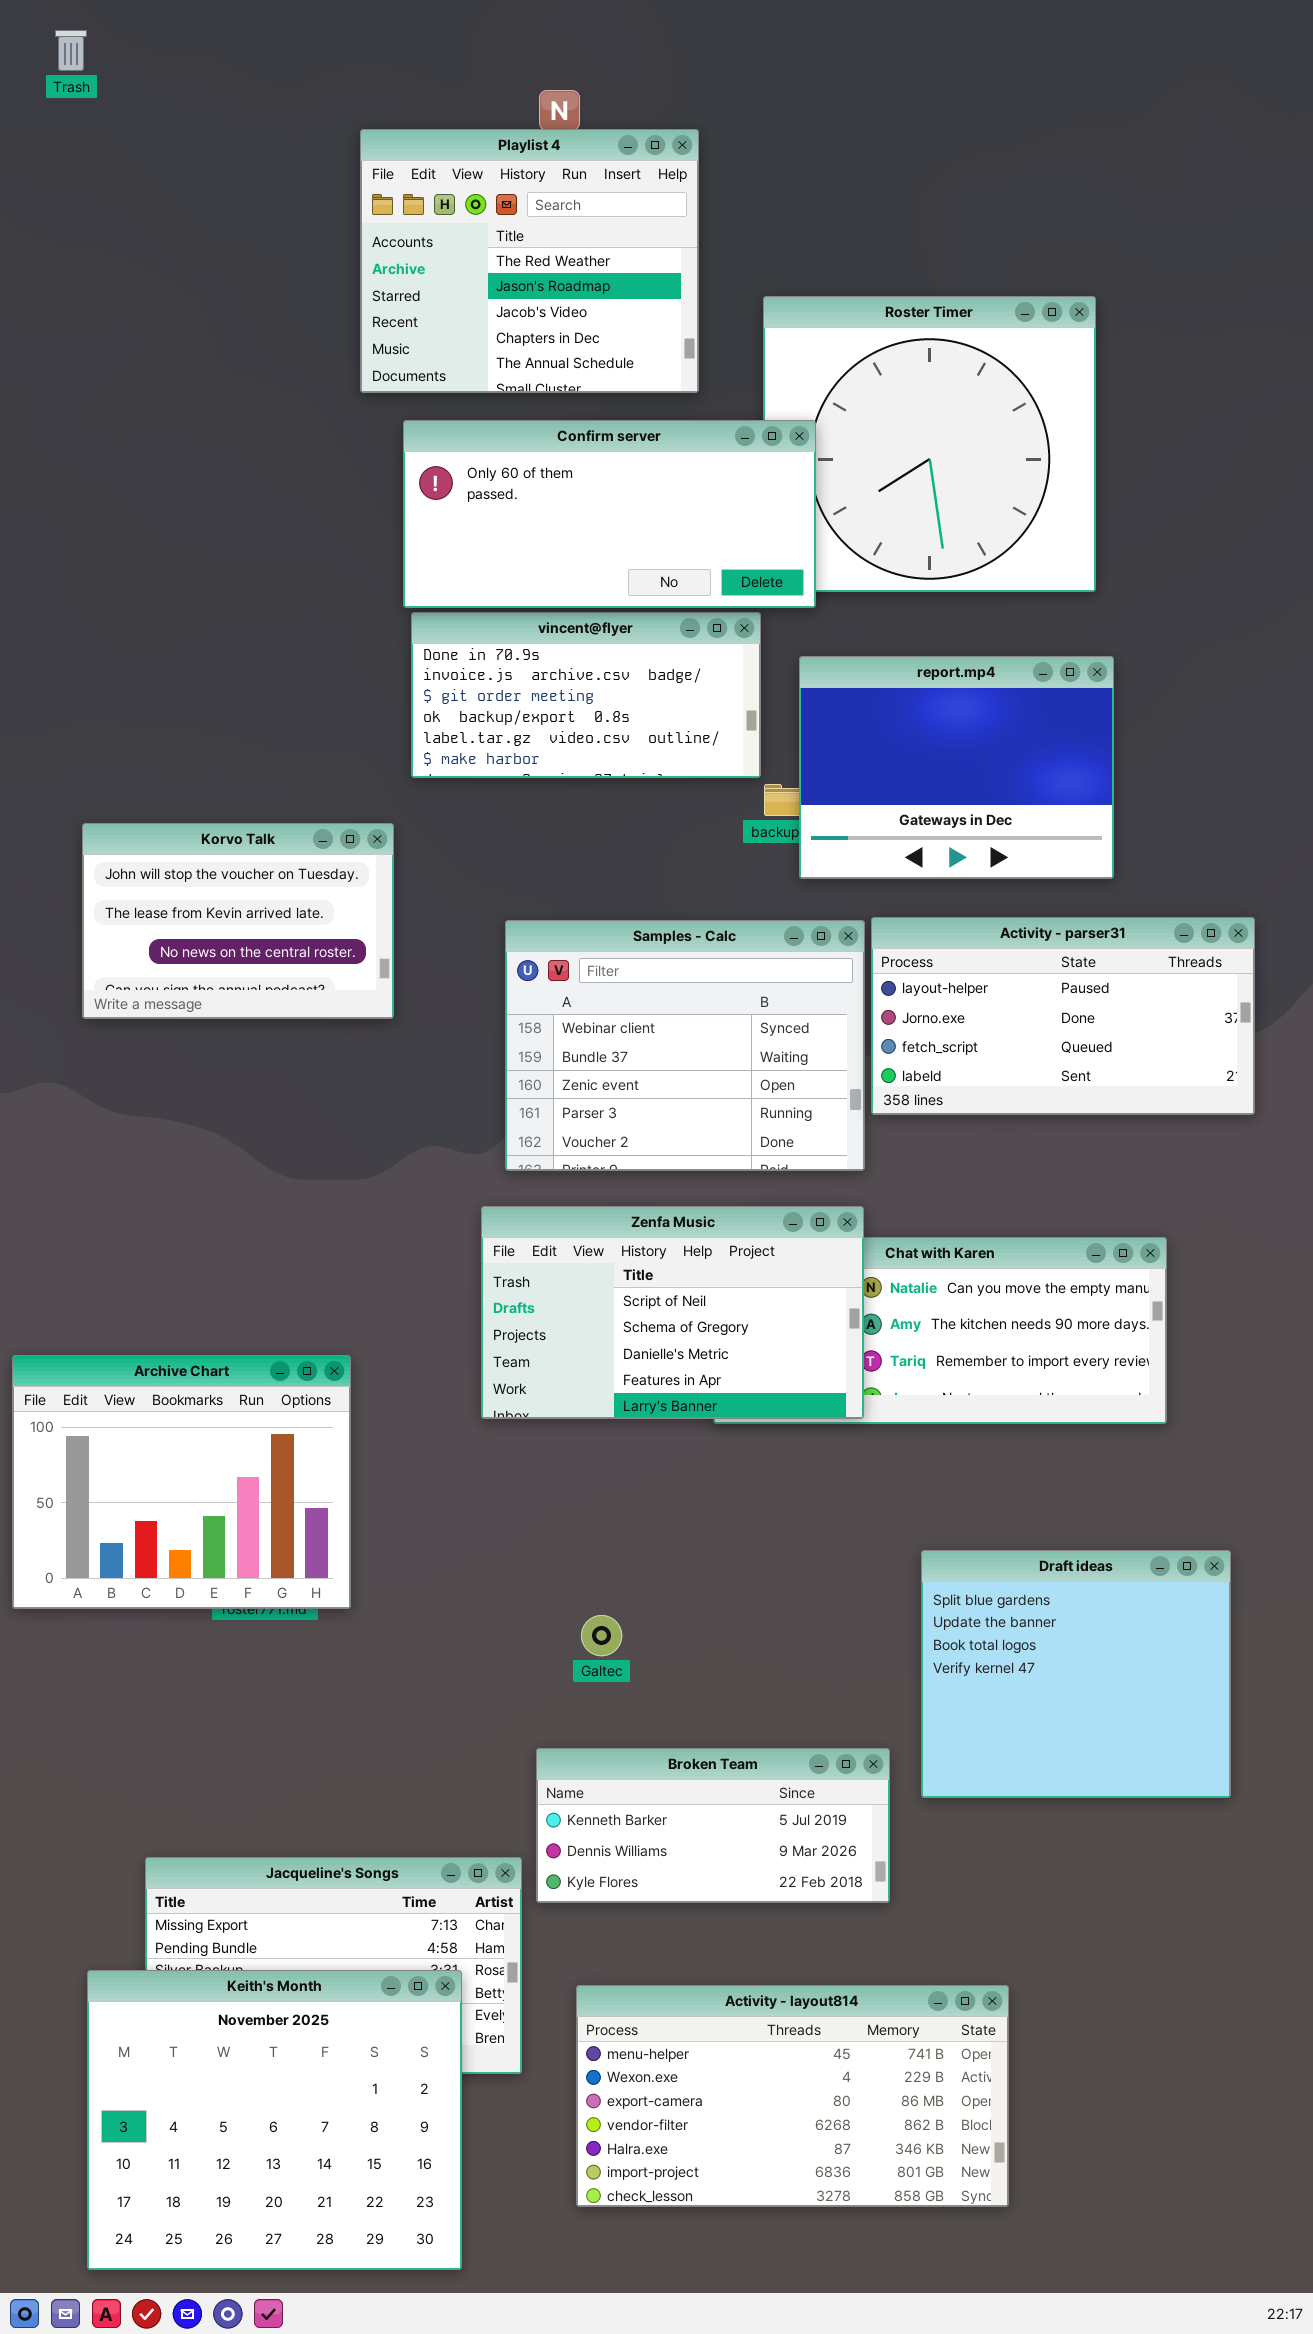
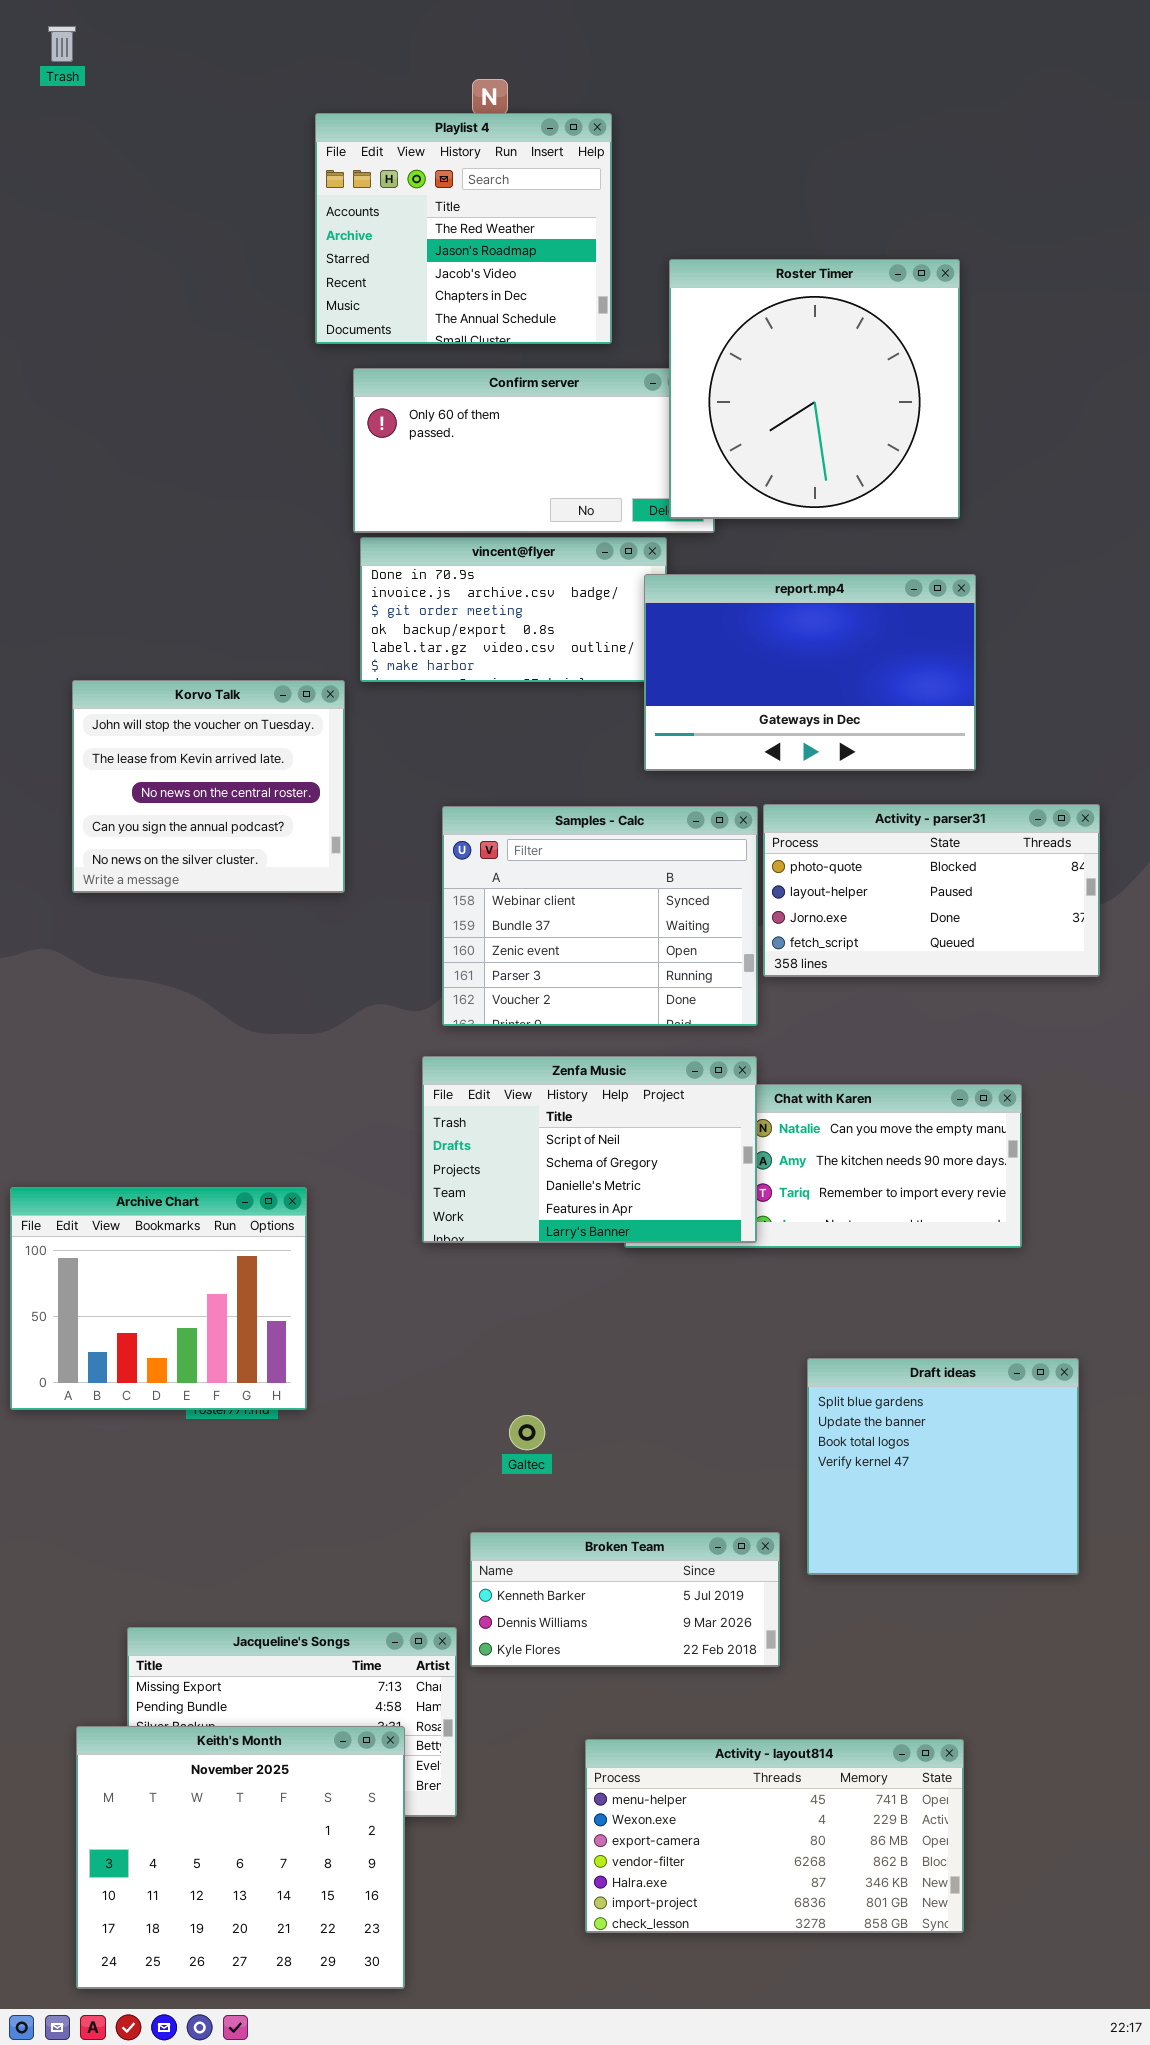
Roster Timer: [763,296,1096,592] -> [669,259,960,519], raised
report.mp4: [799,656,1114,879] -> [644,574,976,771], resized
Korvo Talk: [82,823,394,1019] -> [72,680,345,893], resized
Activity - parser31: [871,917,1255,1115] -> [763,804,1100,977], scrolled up 1 row
Activity - layout814: [576,1985,1009,2207] -> [585,1739,964,1933], moved

